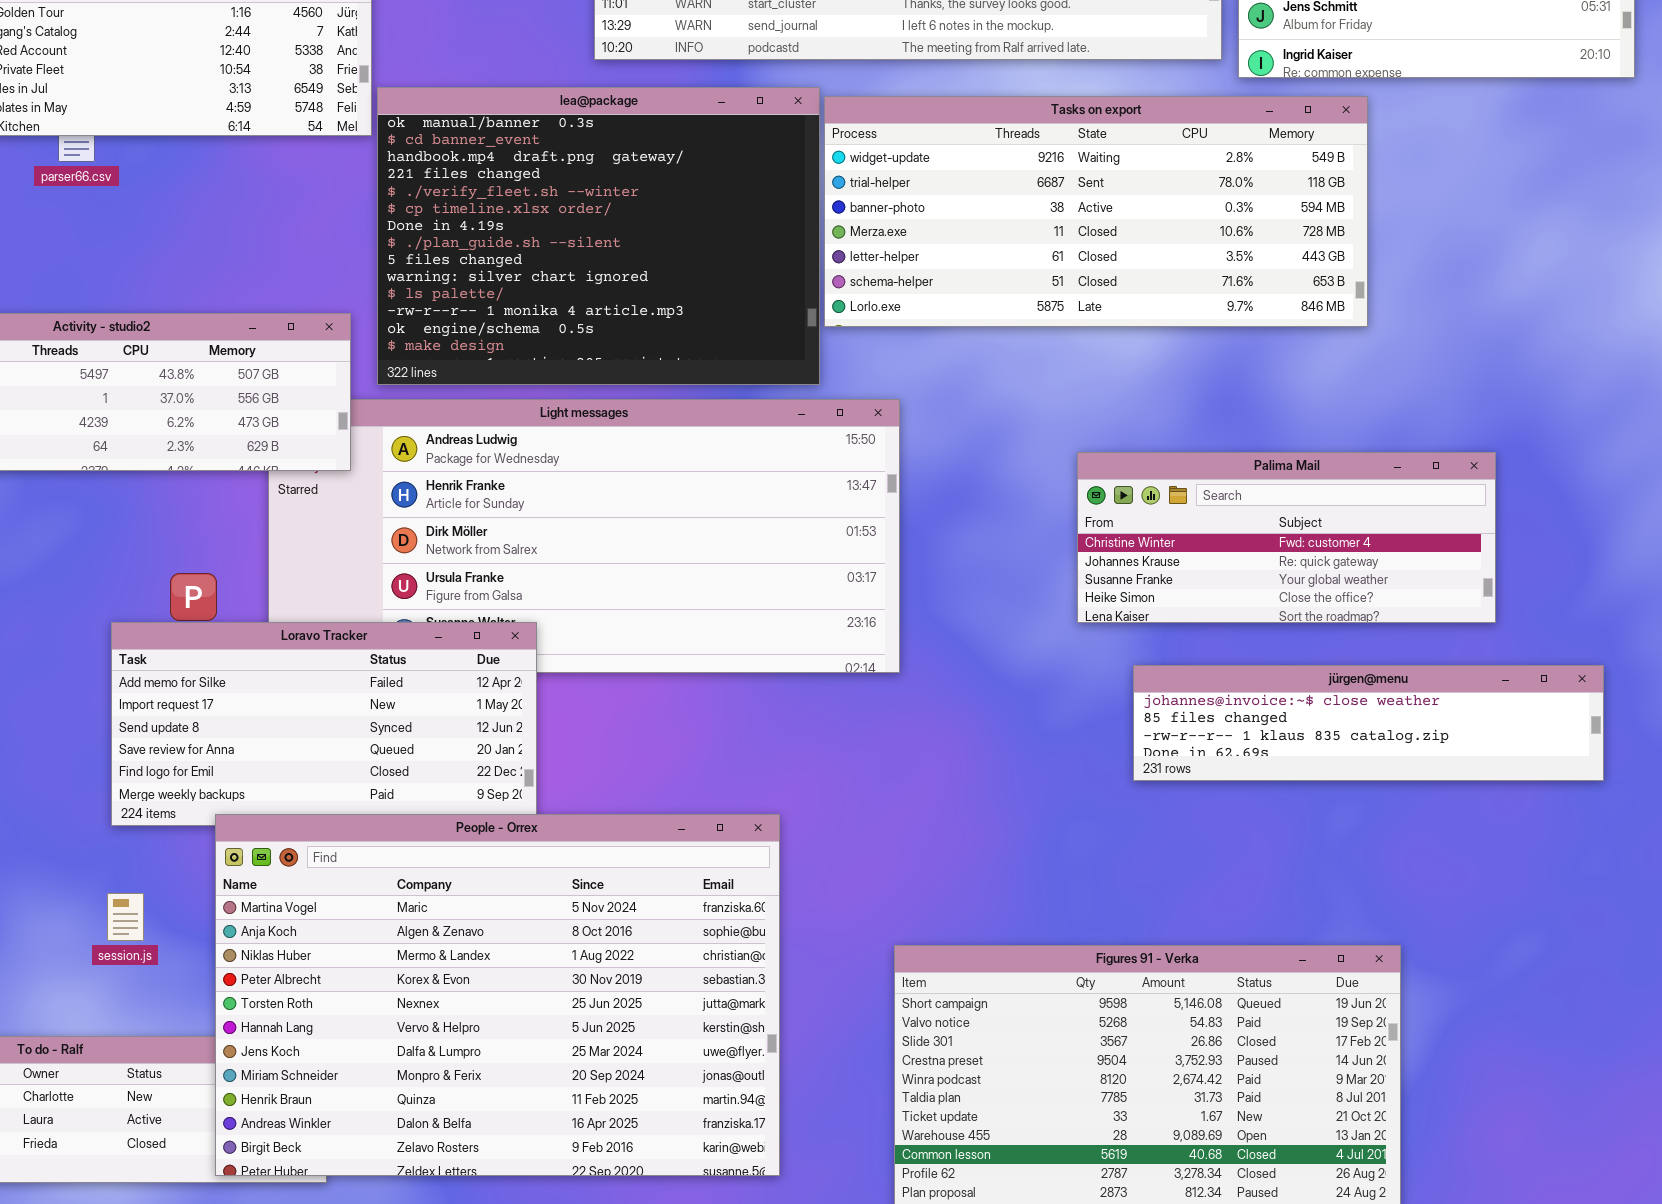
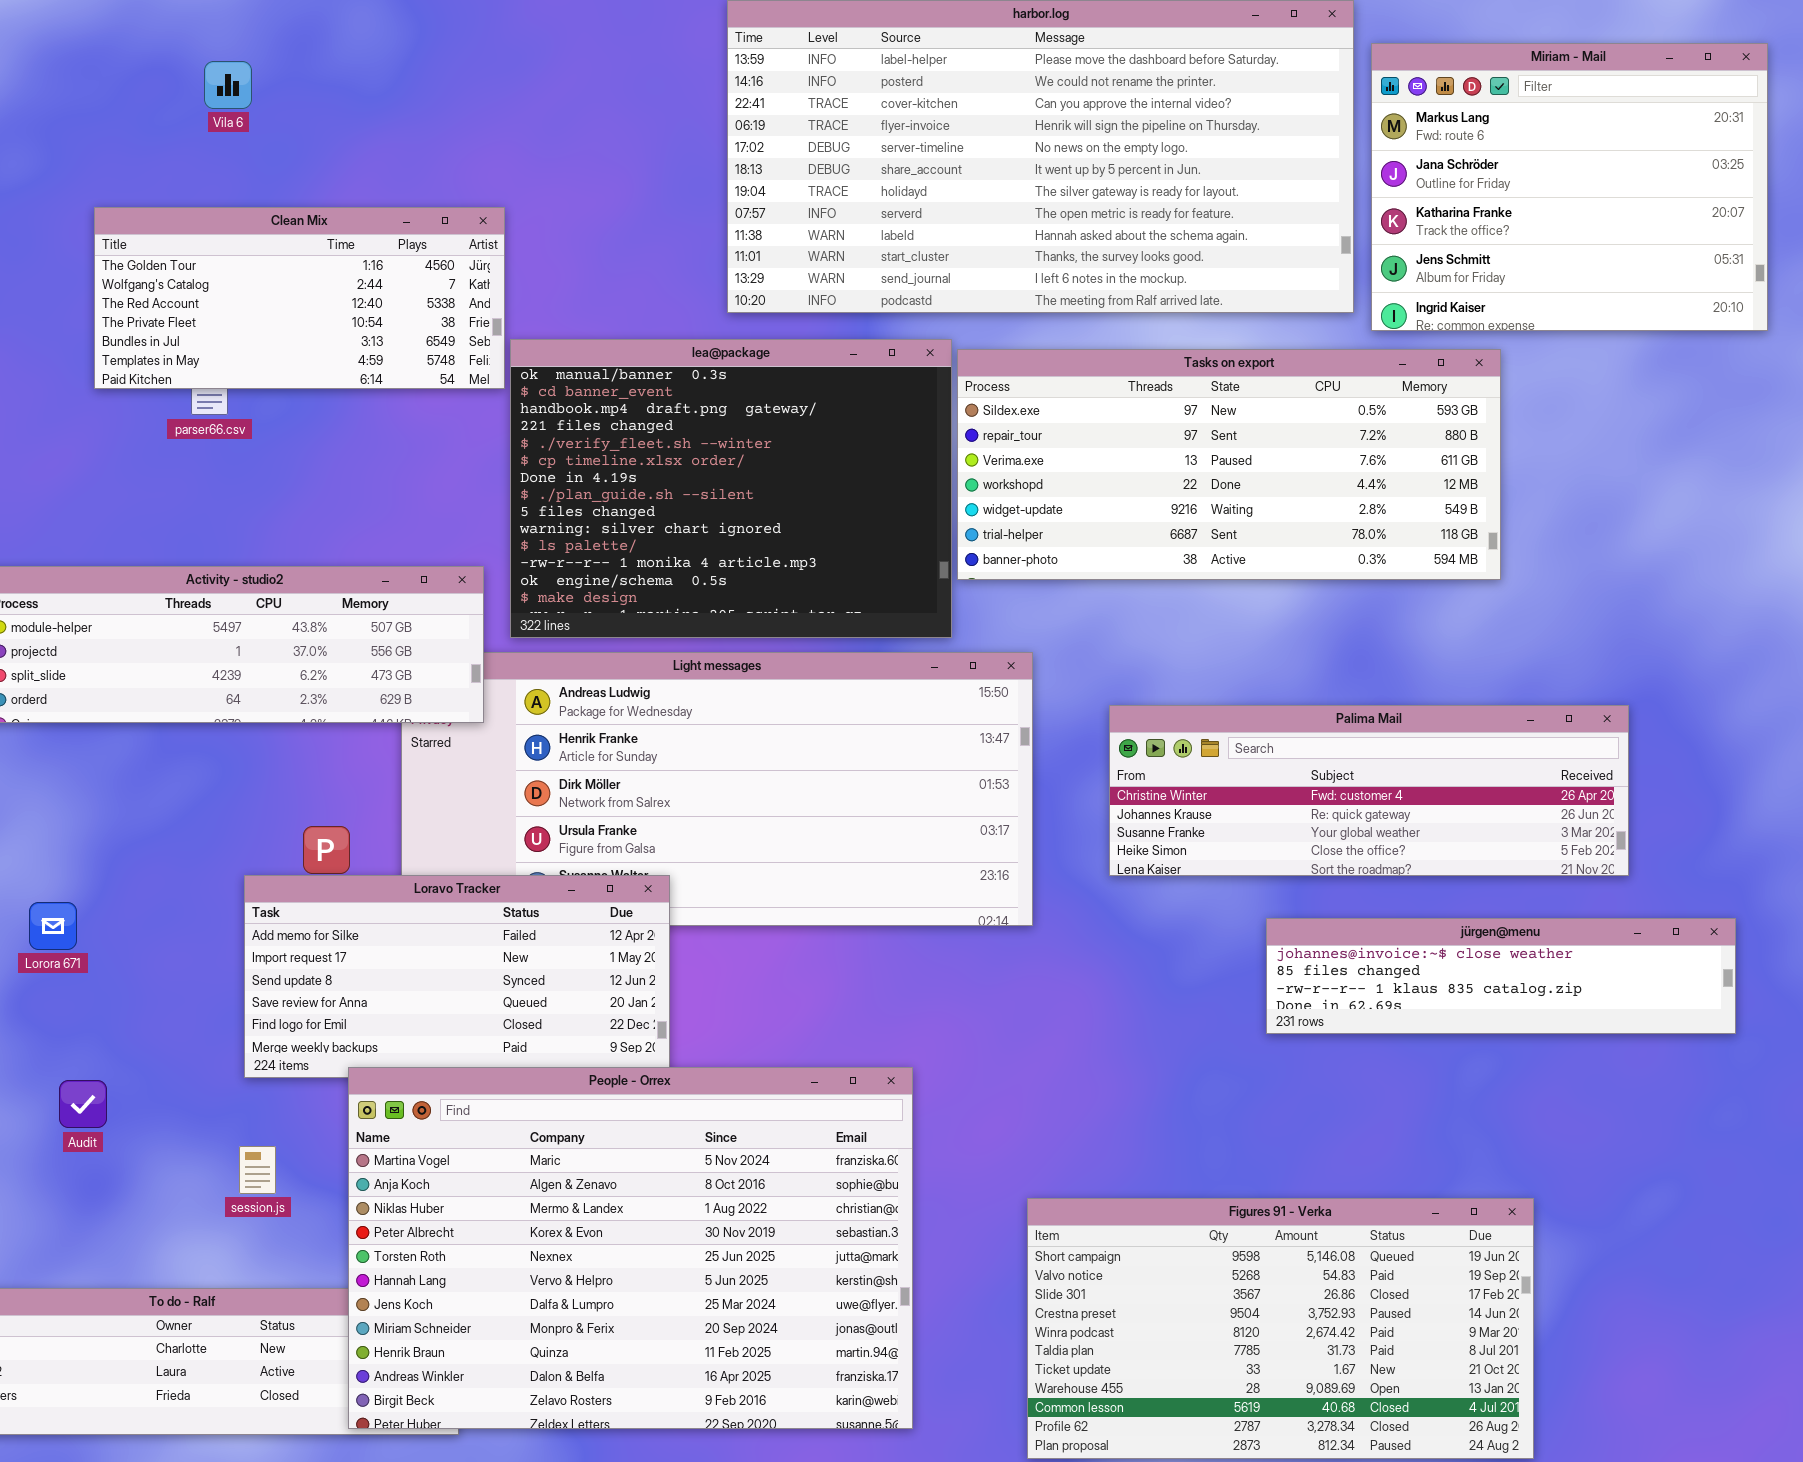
Tasks on export: [824,96,1368,327] -> [957,349,1501,580], scrolled up 4 rows
Palima Mail: [1077,452,1496,623] -> [1109,705,1629,876], resized

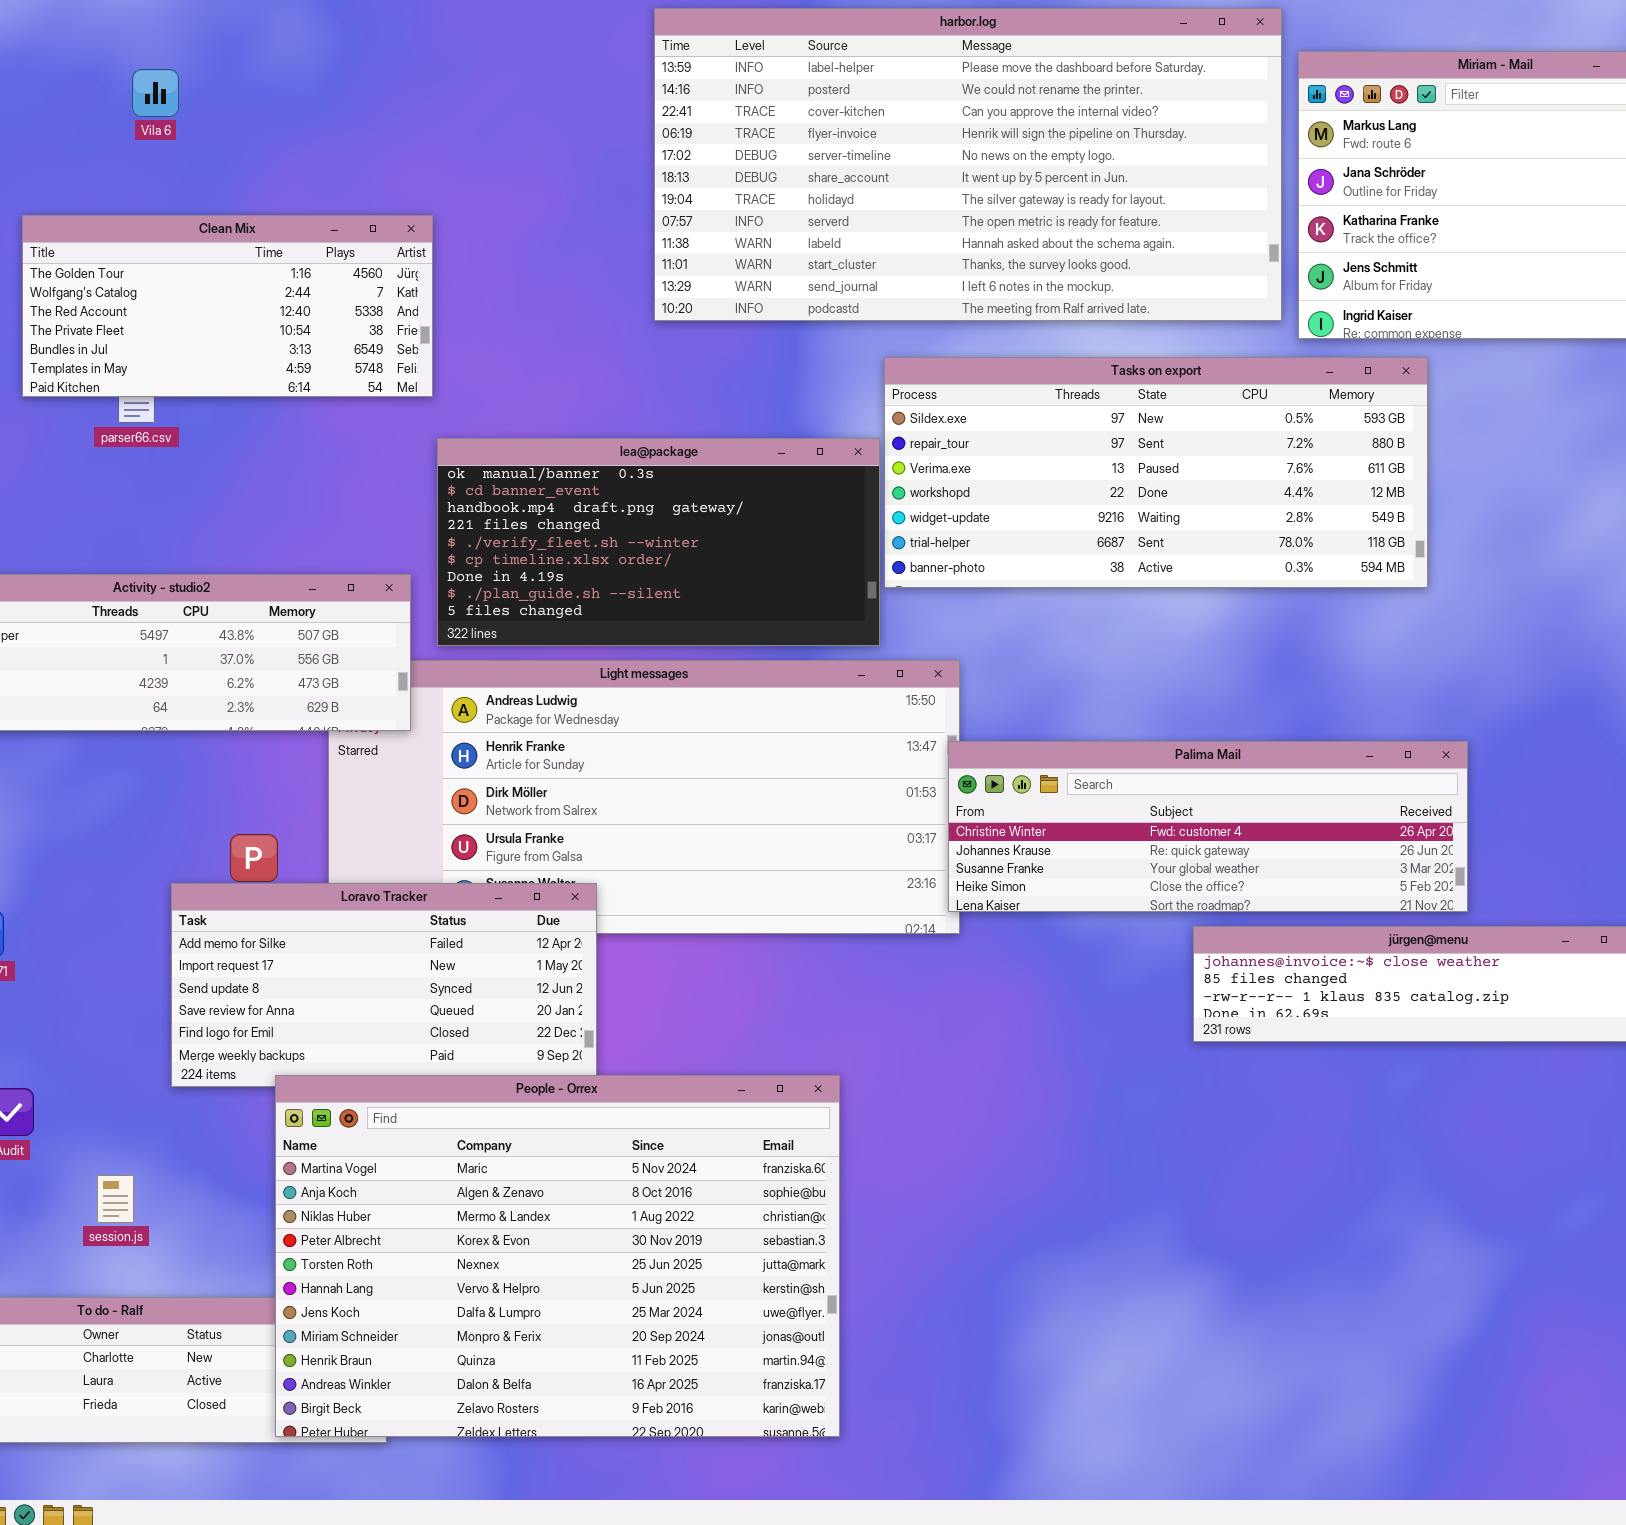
lea@package: [510,339,952,638] -> [437,438,880,646], resized
Palima Mail: [1109,705,1629,876] -> [948,741,1468,912], moved
session.js: [239,1146,276,1194] -> [97,1175,134,1223], moved
Figures 91 - Verka: [1027,1198,1534,1459] -> none, closed

